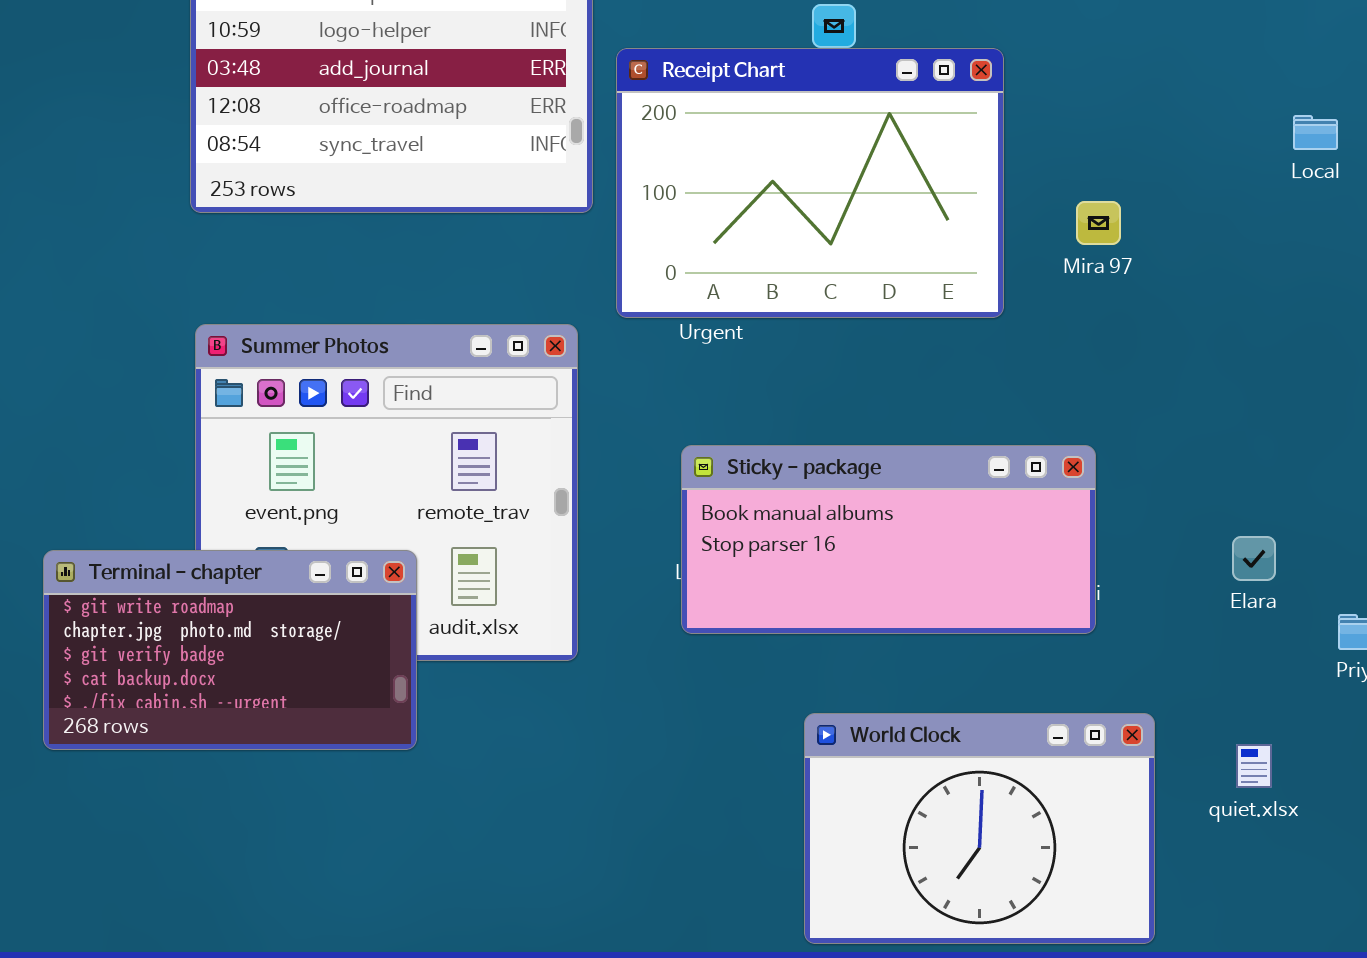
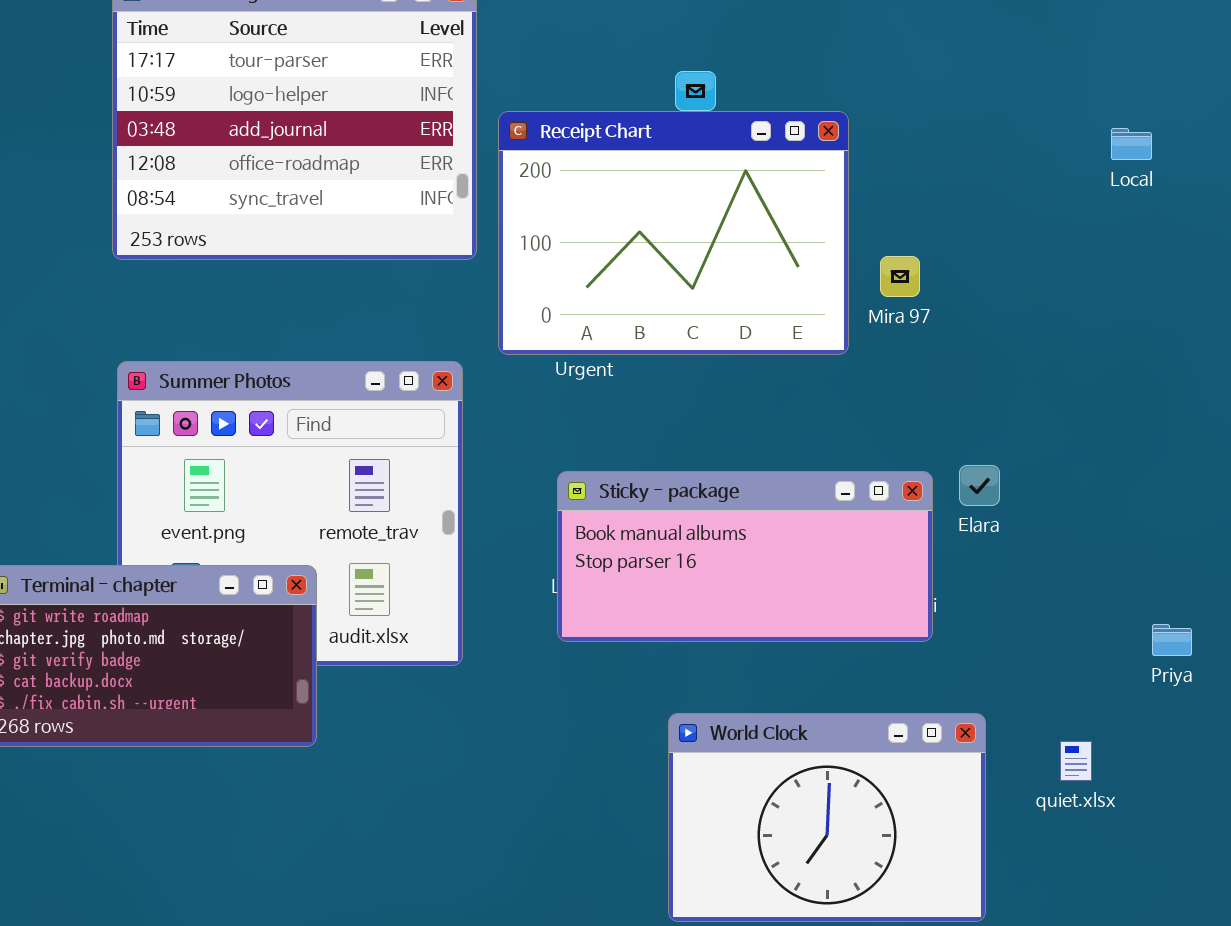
Local: [1293,115,1338,150] -> [1111,128,1152,160], moved
Mira 97: [1076,201,1121,245] -> [880,256,920,297], moved
Elara: [1232,536,1276,581] -> [959,465,1000,506], moved

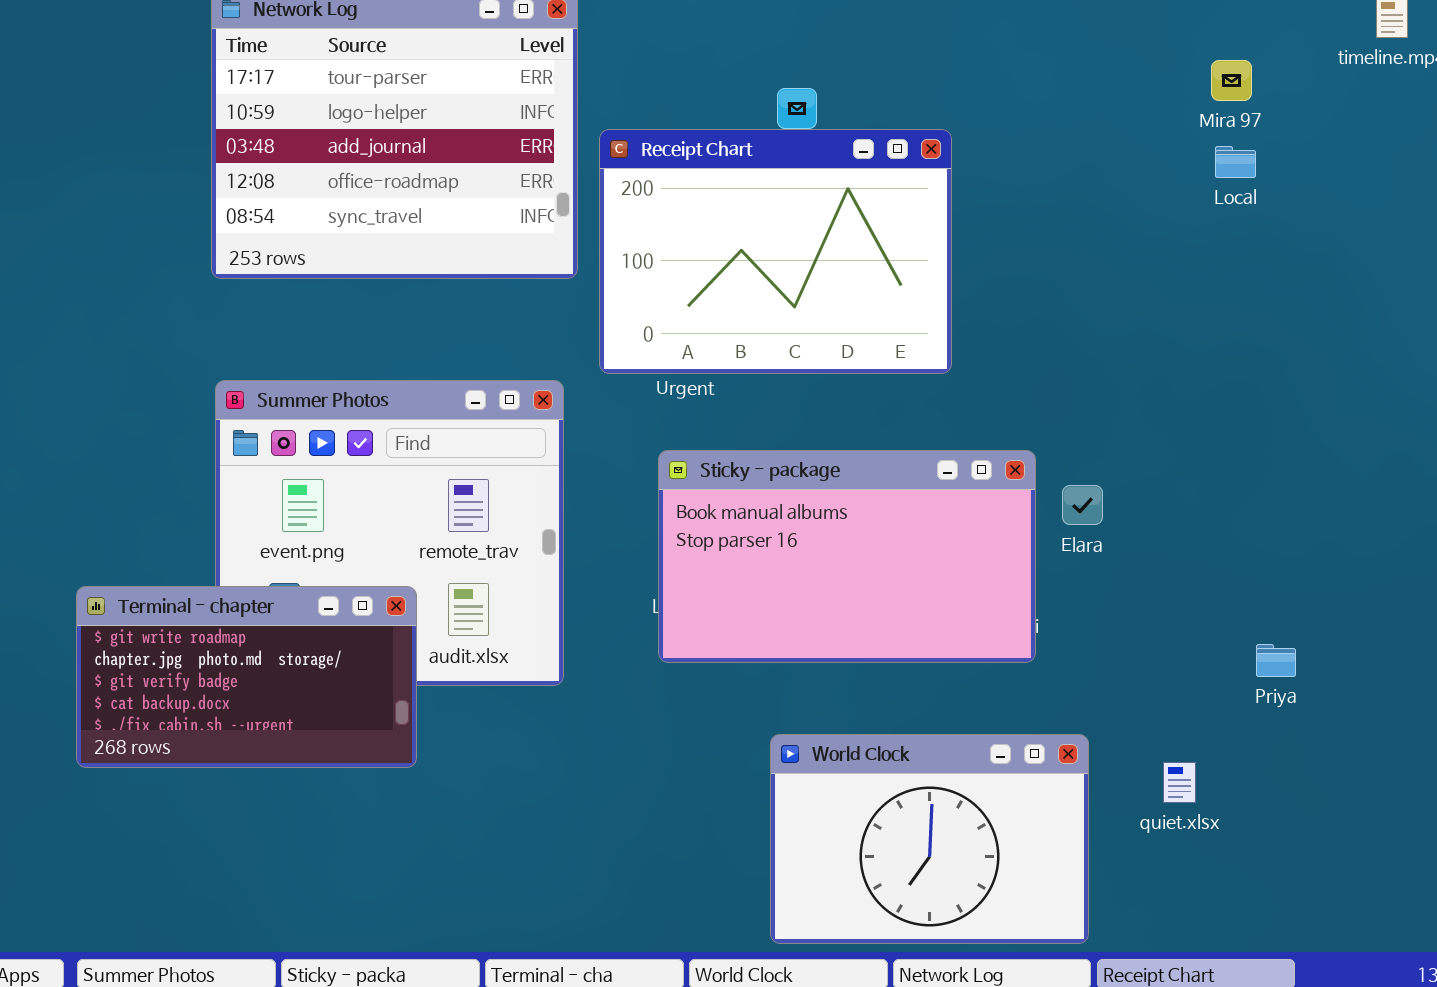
Mira 97: [880,256,920,297] -> [1211,60,1252,101], moved
Sticky - package: [557,471,933,642] -> [658,450,1036,663], resized

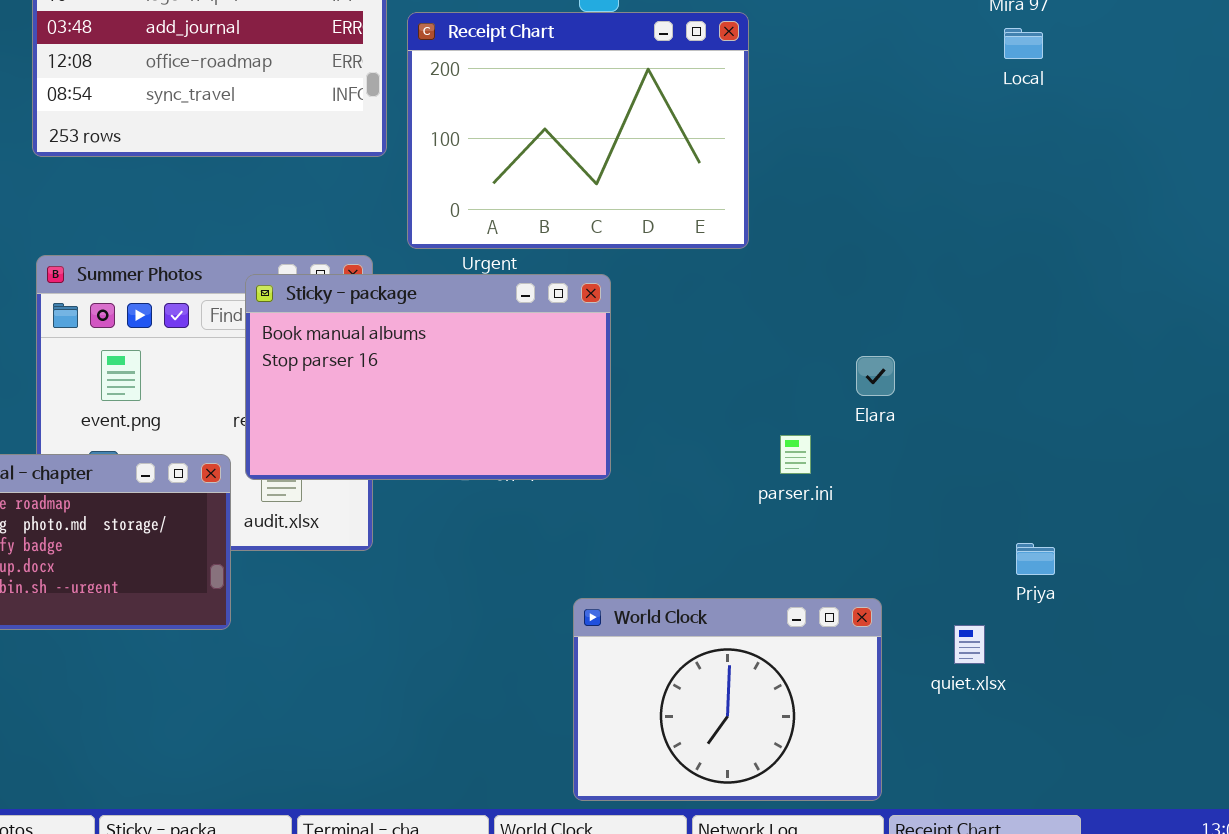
Sticky - package: [658,450,1036,663] -> [245,274,611,480], moved
Priya: [1256,644,1296,677] -> [1016,543,1055,575], moved

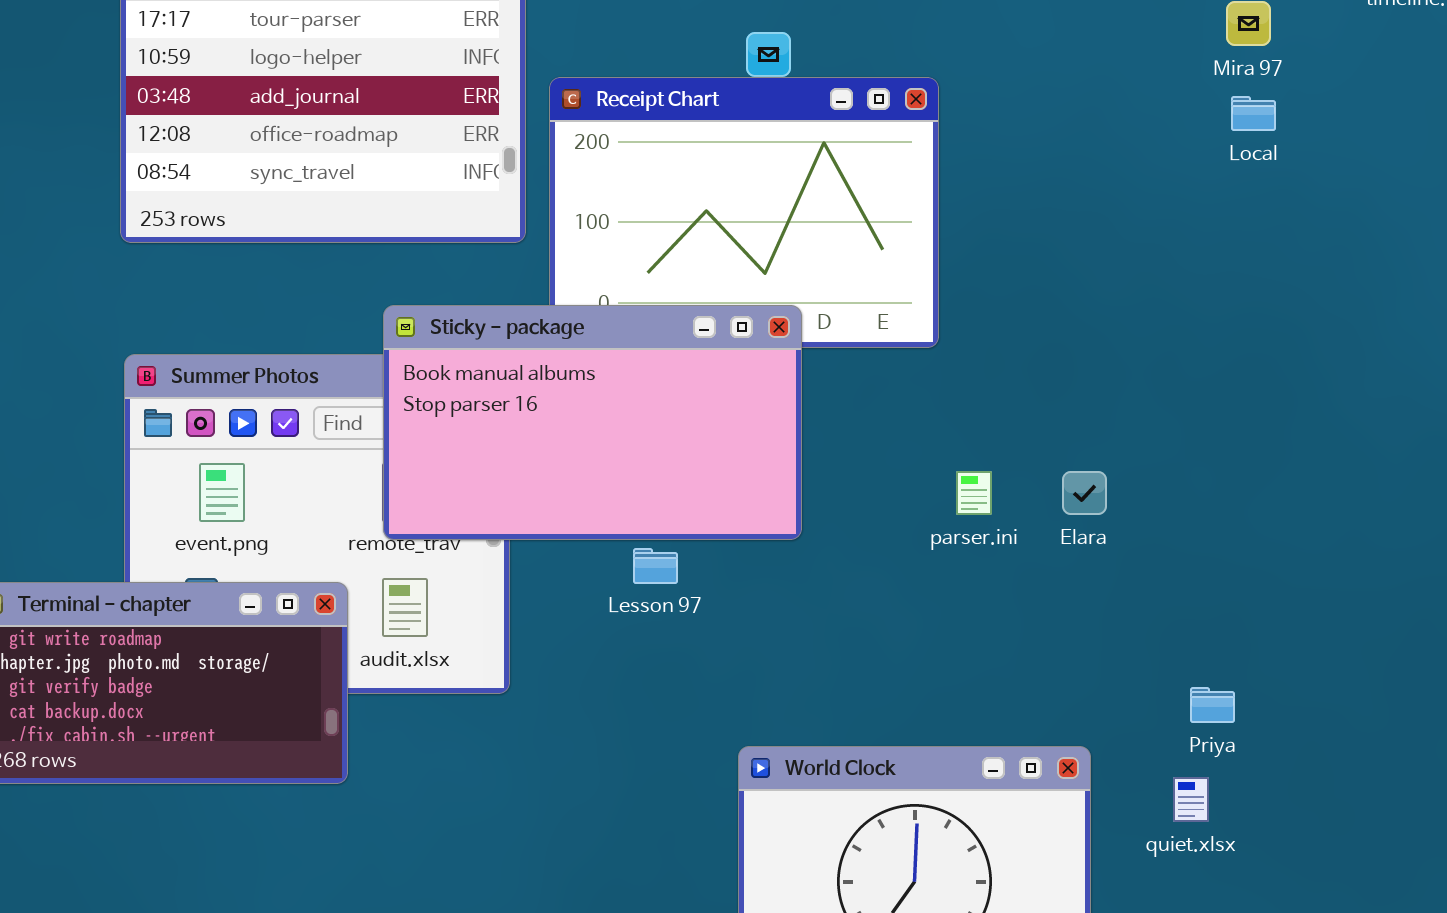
Sticky - package: [245,274,611,480] -> [383,305,802,540], moved
parser.ini: [780,435,811,474] -> [956,471,992,515], moved
Priya: [1016,543,1055,575] -> [1190,687,1235,723], moved

